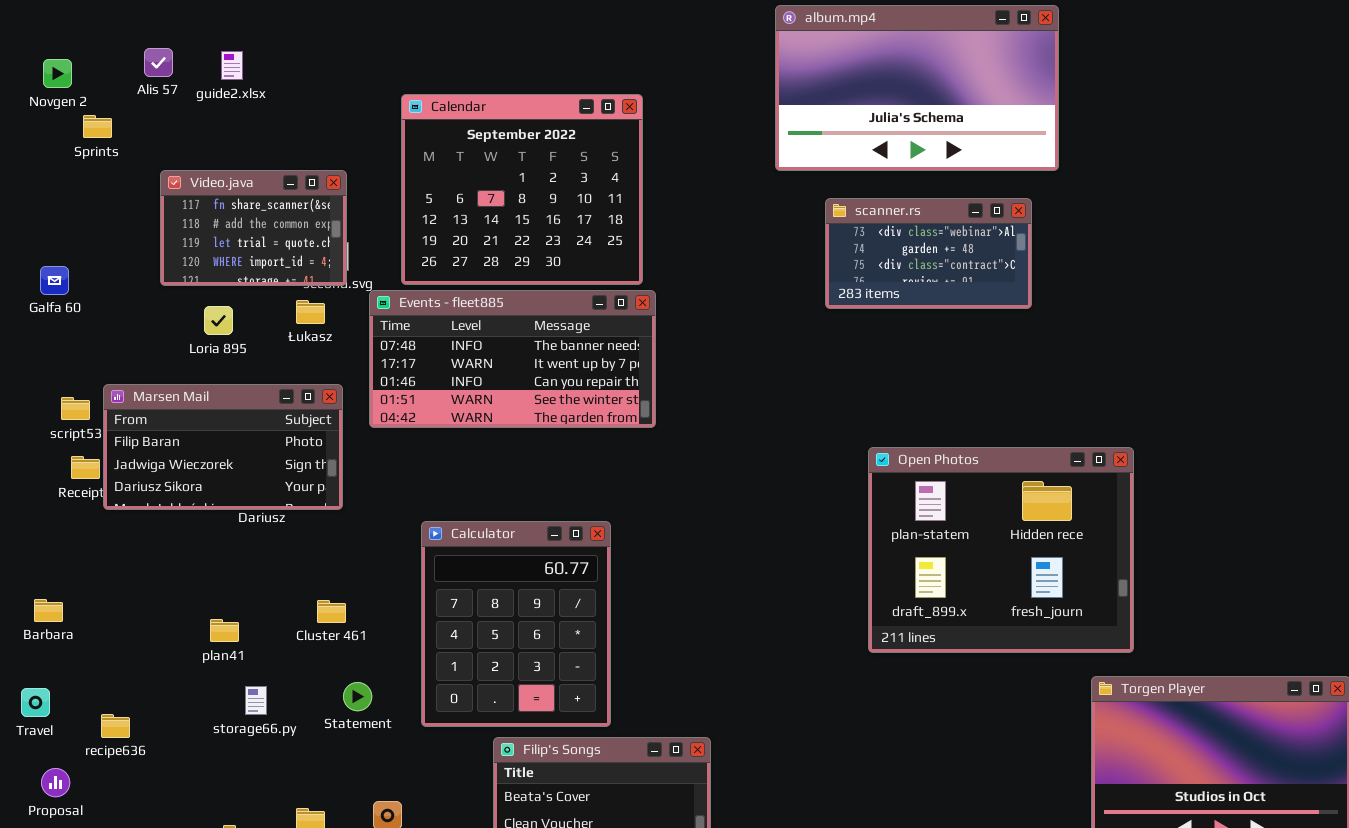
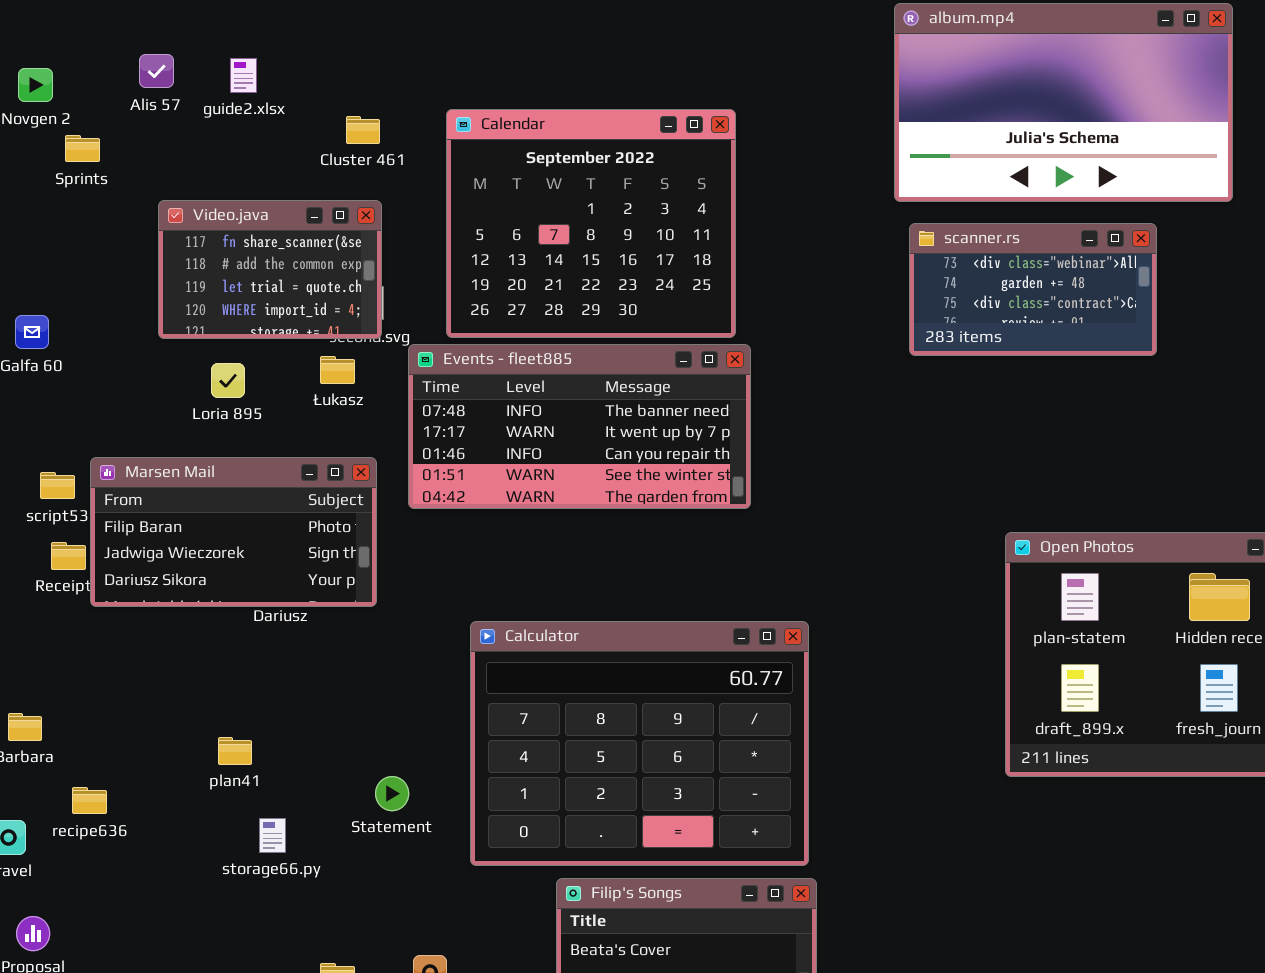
scanner.rs: [825,198,1032,309] -> [909,223,1157,356], moved
Calculator: [421,521,611,727] -> [470,621,809,866], resized
Cluster 461: [317,600,346,623] -> [346,116,380,144], moved
Statement: [343,682,372,711] -> [375,776,409,811], moved
recipe636: [101,714,130,738] -> [72,787,107,814], moved

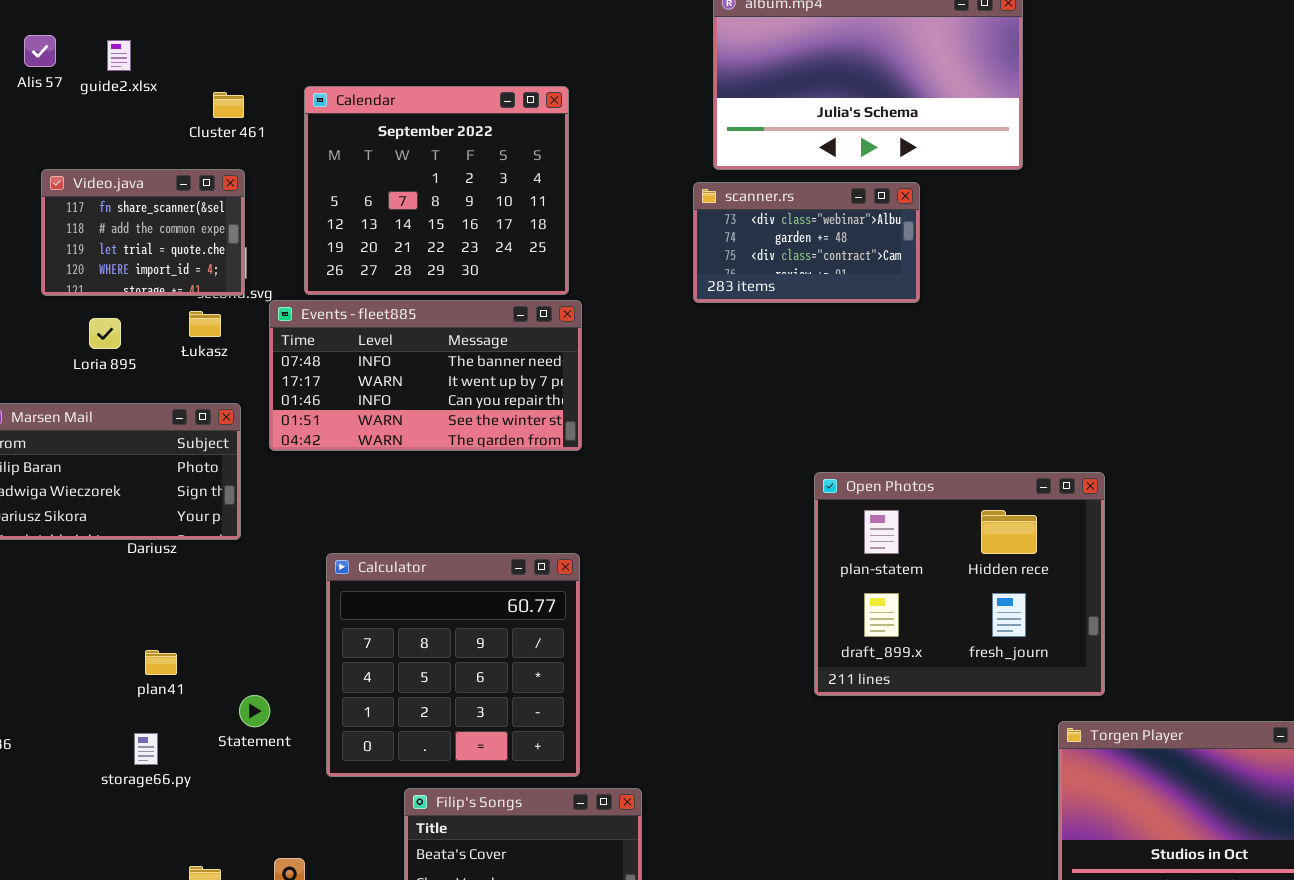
scanner.rs: [909,223,1157,356] -> [693,182,920,303], moved
Calculator: [470,621,809,866] -> [326,553,580,777], resized
plan41: [218,737,252,765] -> [145,650,177,675], moved

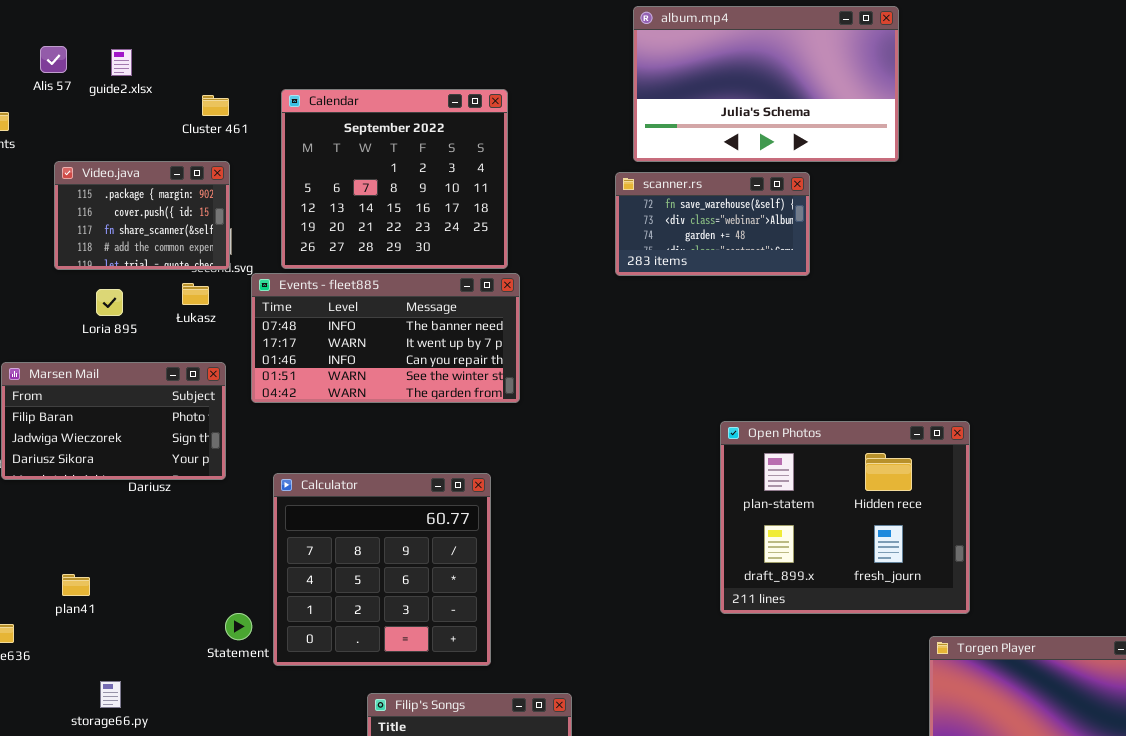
Video.java: [41,169,245,296] -> [54,161,230,270], scrolled up 2 rows
scanner.rs: [693,182,920,303] -> [615,172,810,276], scrolled up 1 row
Calculator: [326,553,580,777] -> [273,473,491,666], moved
plan41: [145,650,177,675] -> [62,574,90,596], moved
storage66.py: [134,733,158,765] -> [100,681,121,708], moved

